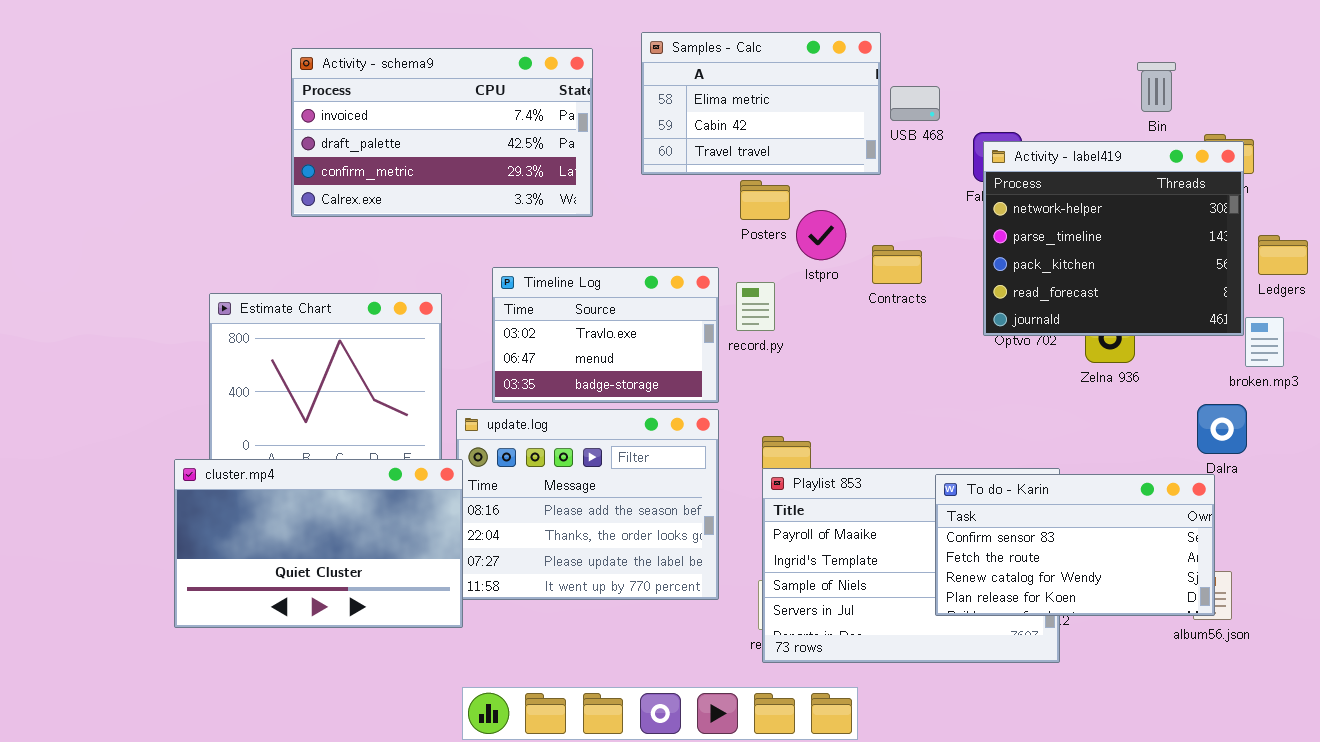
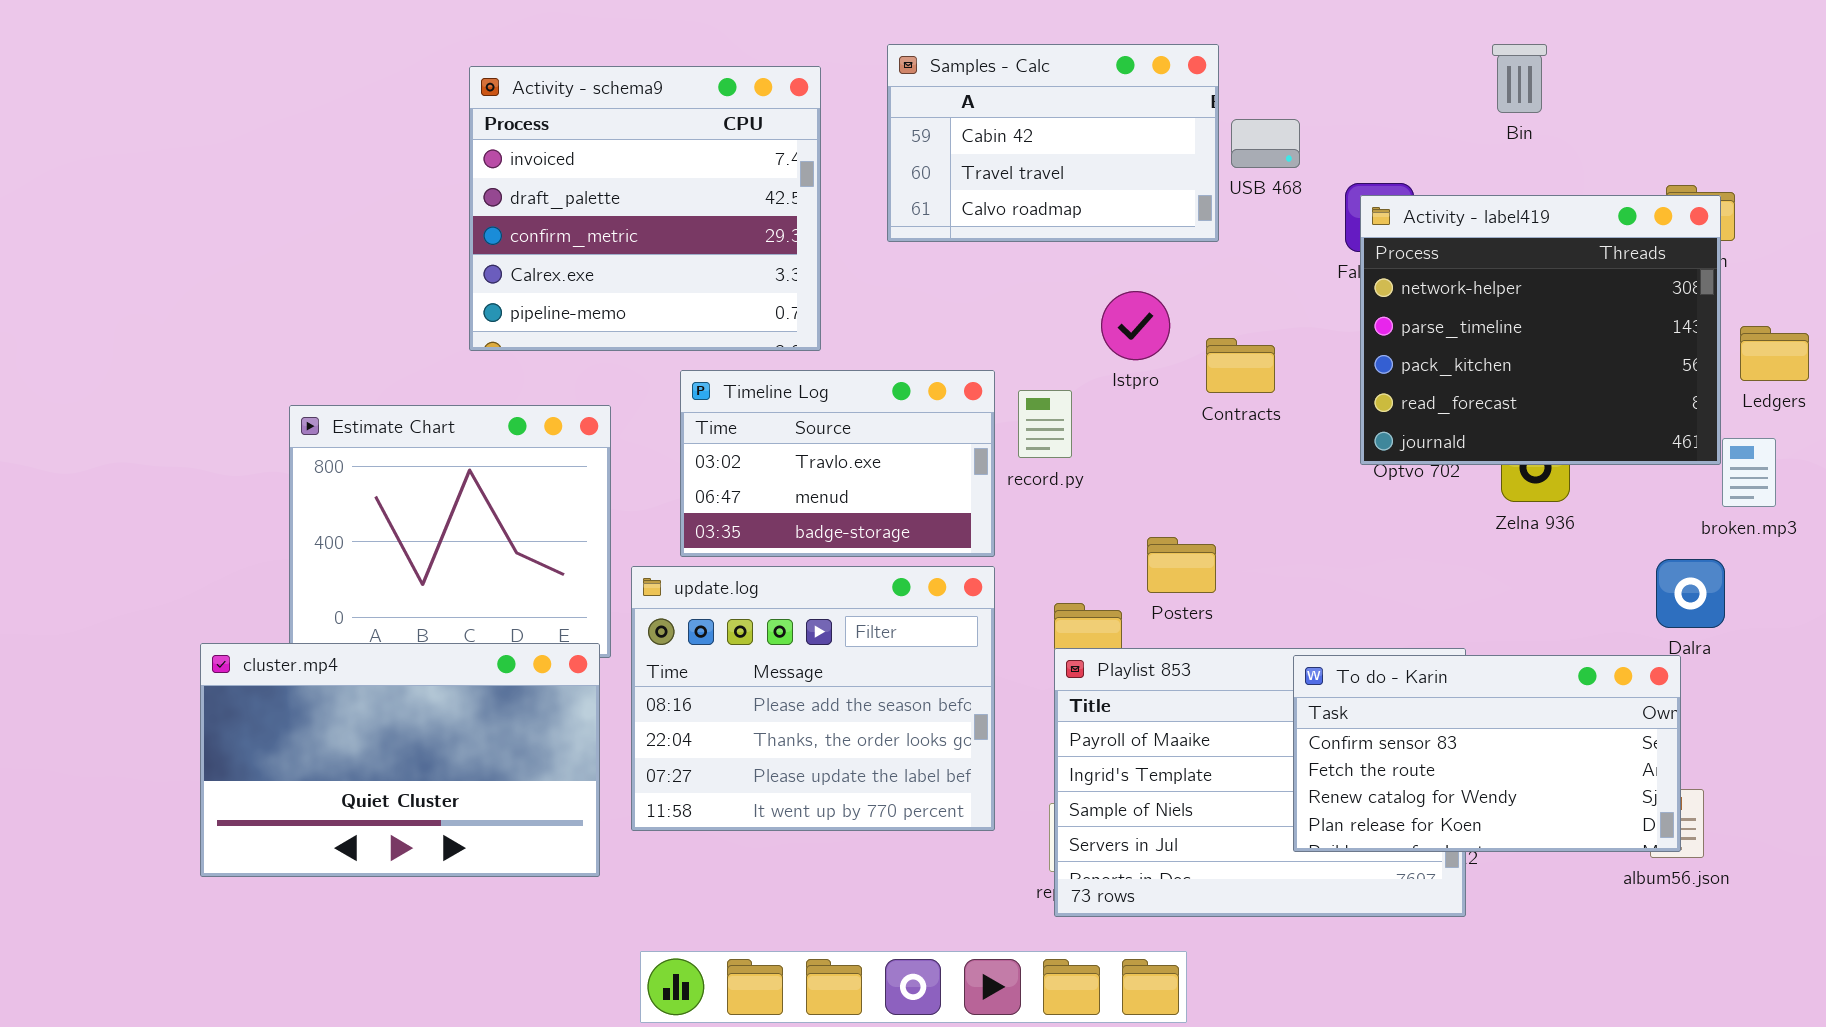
Samples - Calc: [641,32,881,175] -> [887,44,1219,242], scrolled down 1 row
Activity - schema9: [291,48,593,217] -> [469,66,821,351], resized
Bin: [1137,62,1176,112] -> [1492,44,1547,113], moved
Posters: [740,180,790,220] -> [1147,537,1216,593], moved
cluster.mp4: [174,459,463,628] -> [200,643,600,877], moved

